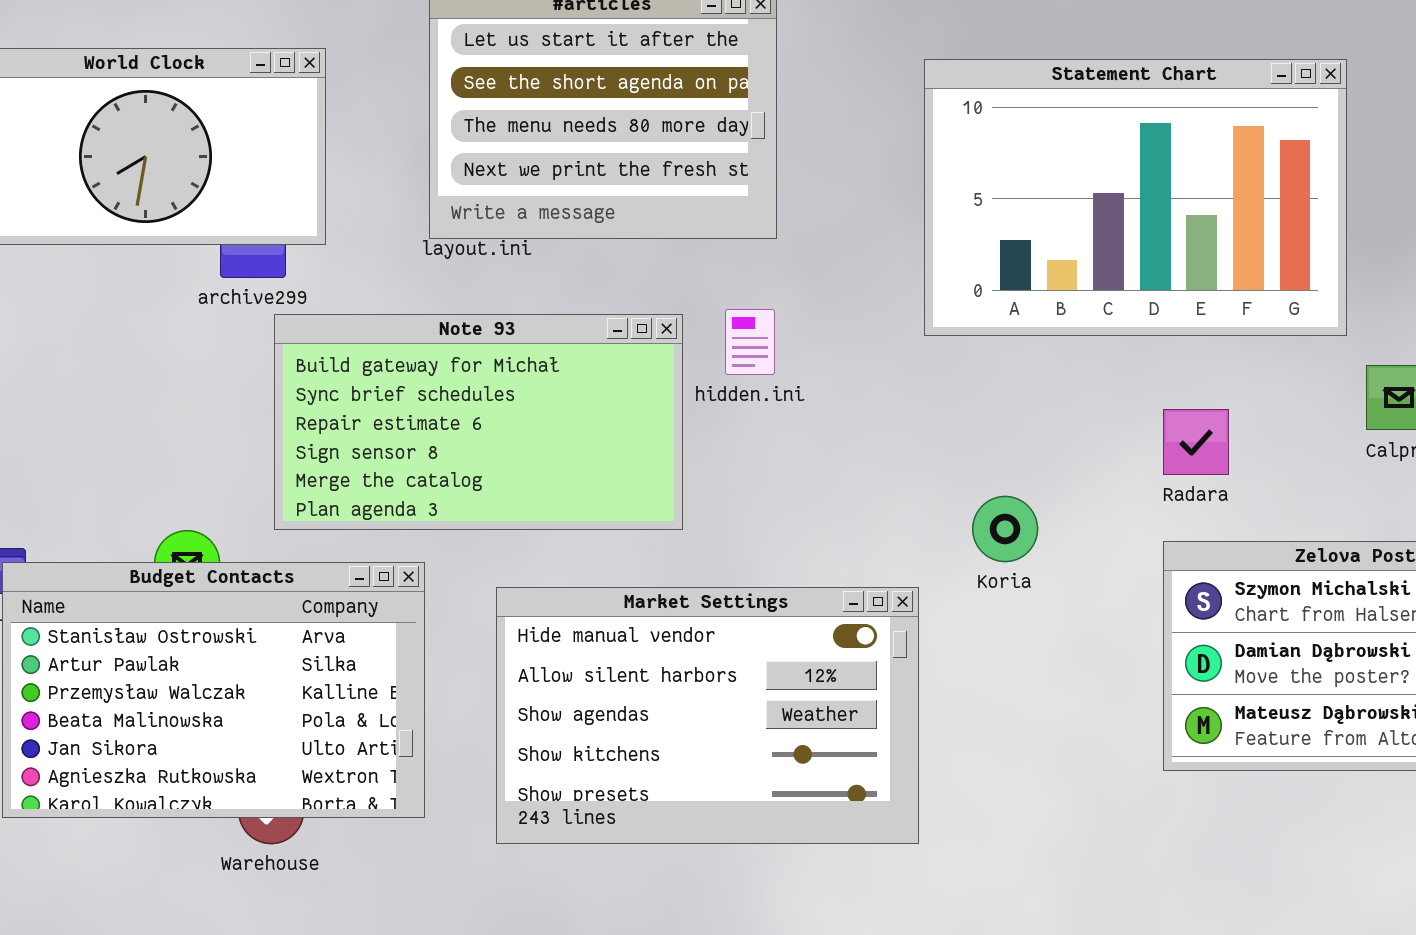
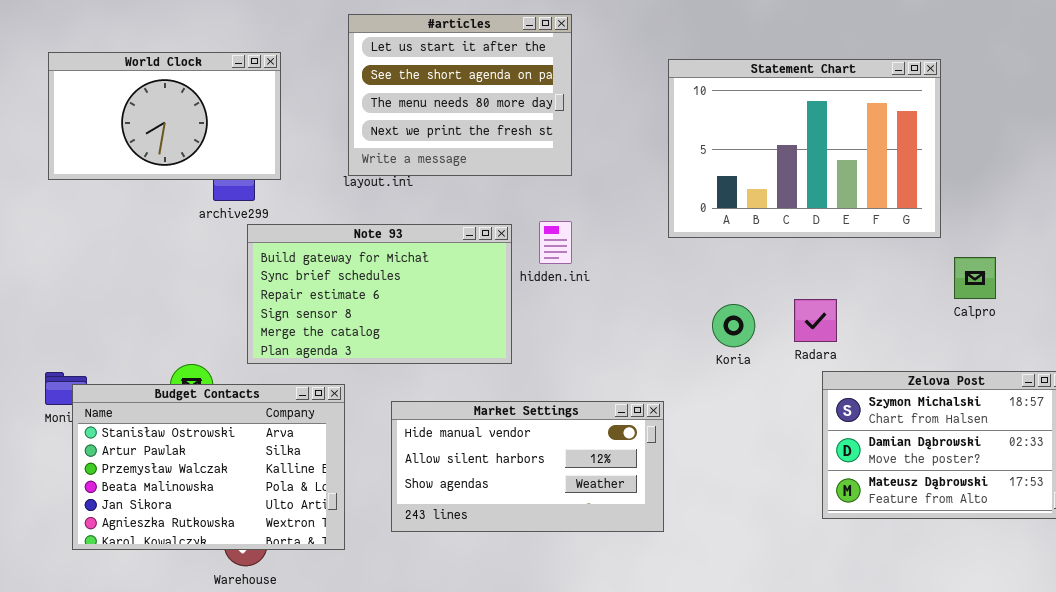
Radara: [1163,409,1229,475] -> [794,299,837,342], moved
Koria: [972,496,1038,562] -> [712,304,755,347], moved
Market Settings: [496,587,919,844] -> [391,401,664,532], resized

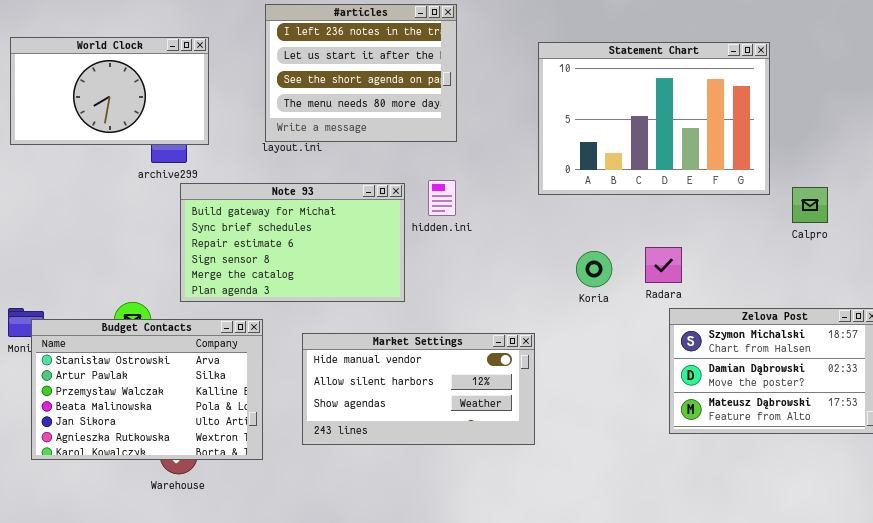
#articles: [348,14,572,176] -> [265,4,457,142], scrolled up 1 row
Calpro: [954,257,996,299] -> [792,187,828,223], moved

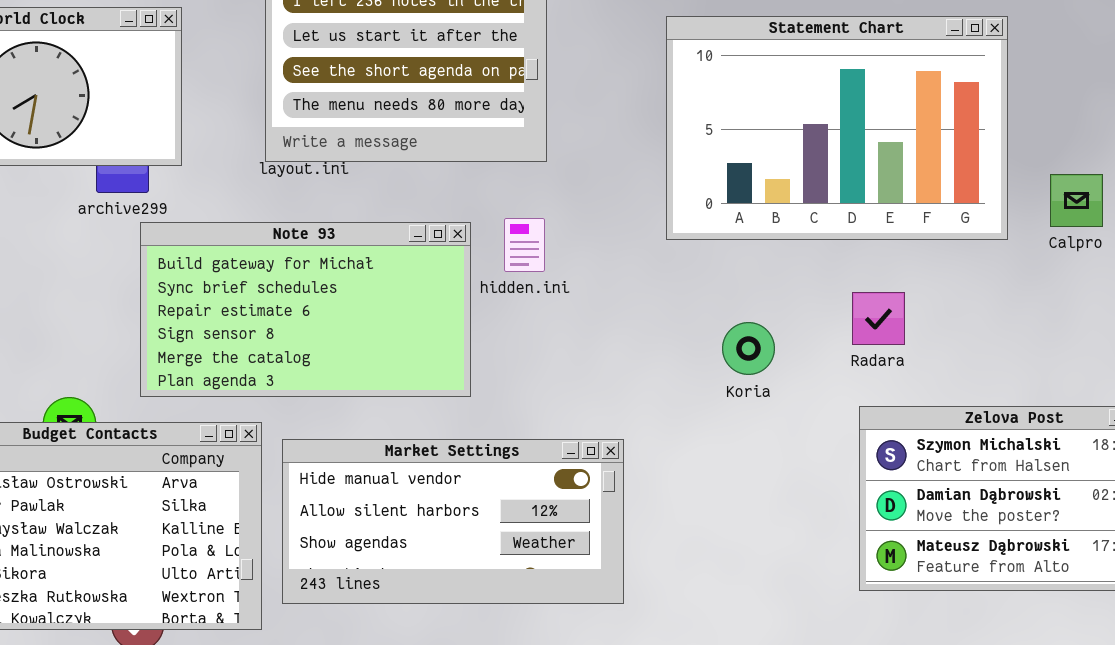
Calpro: [792,187,828,223] -> [1050,174,1103,227], moved
Radara: [645,247,682,283] -> [852,292,905,345], moved
Market Settings: [302,333,535,445] -> [282,439,624,604], moved

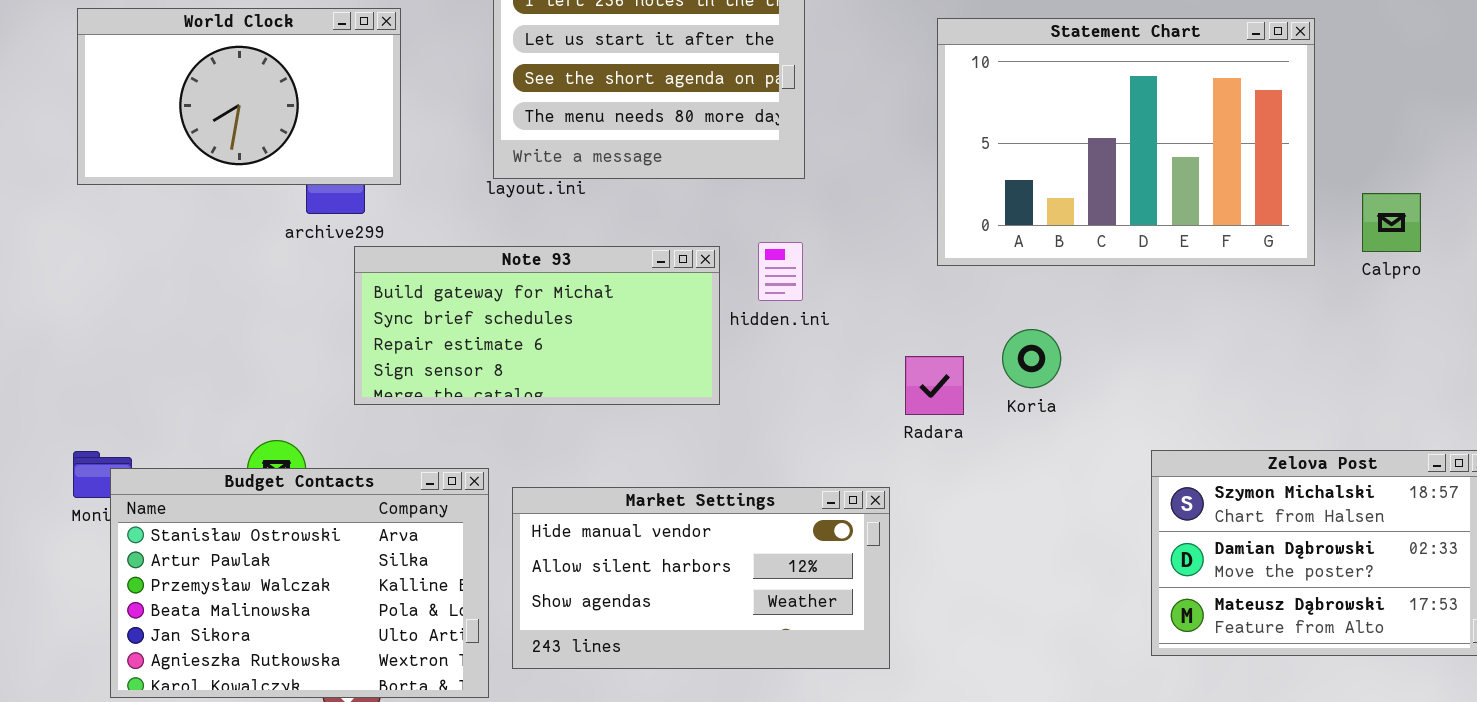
Note 93: [140,222,471,397] -> [354,246,720,405], resized
Radara: [852,292,905,345] -> [905,356,964,415], moved
Koria: [722,322,775,375] -> [1002,329,1061,388], moved

